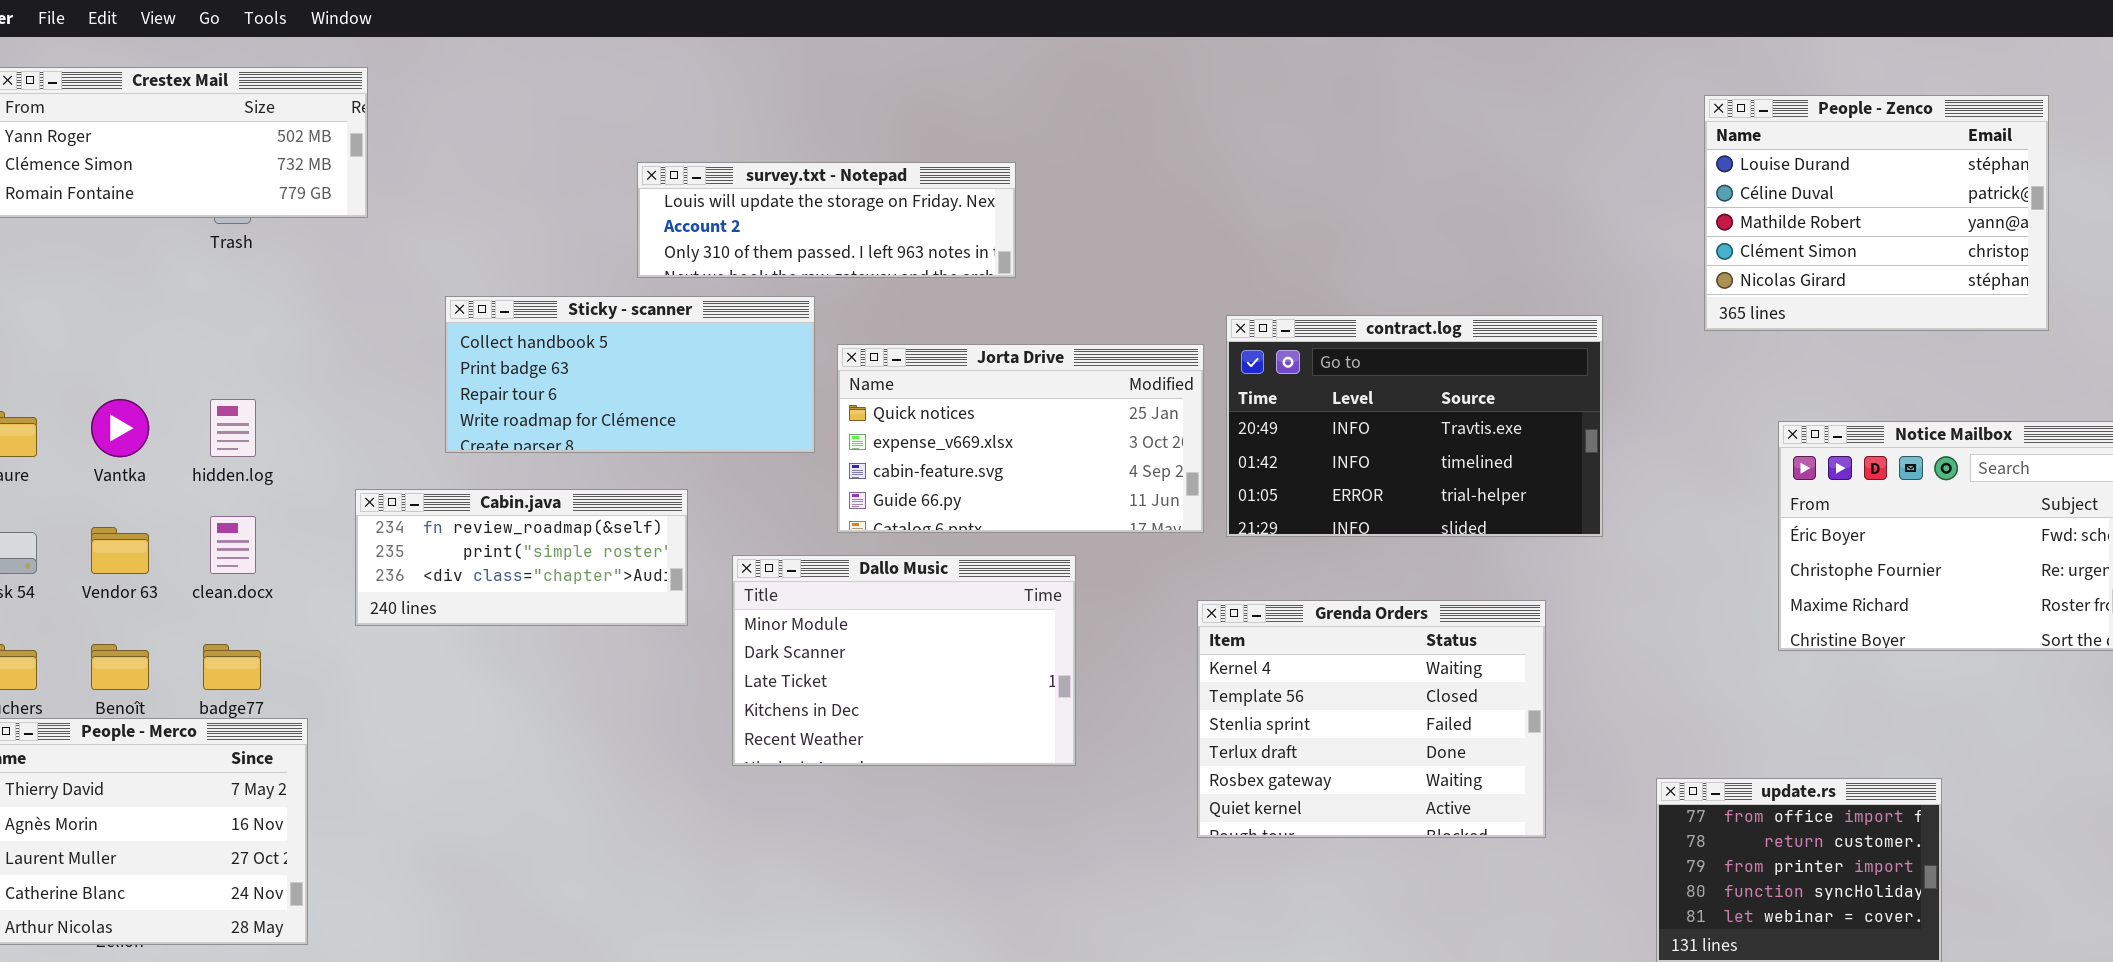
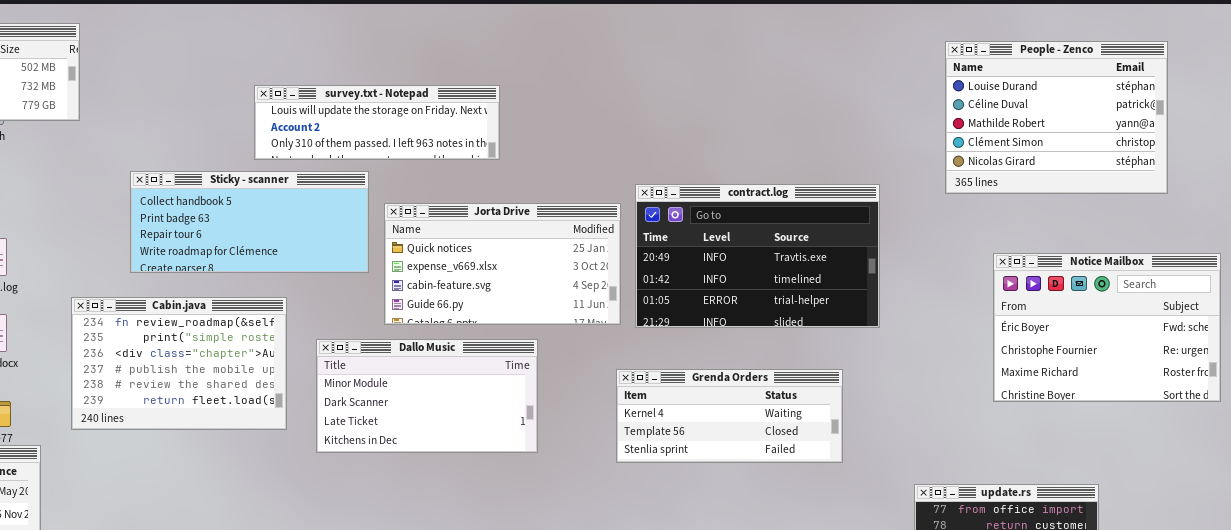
Cabin.java: [355,489,688,626] -> [71,297,287,430], resized
Dallo Music: [732,555,1076,766] -> [316,339,538,453], resized
Grenda Orders: [1197,600,1546,838] -> [616,369,843,463], resized

